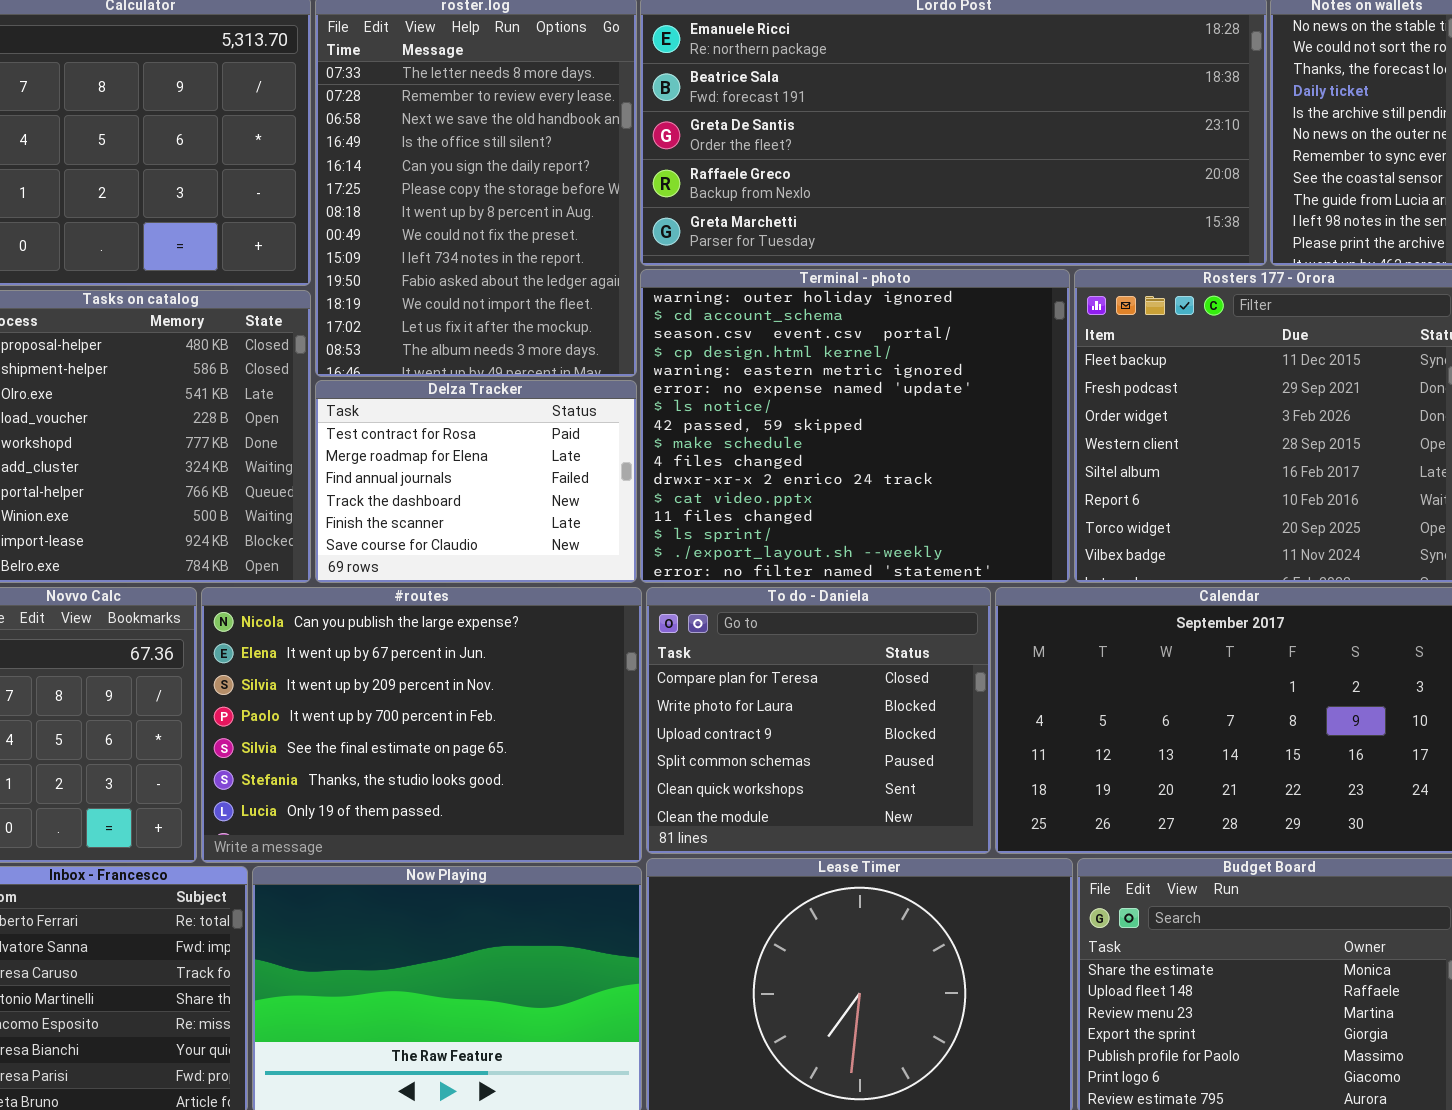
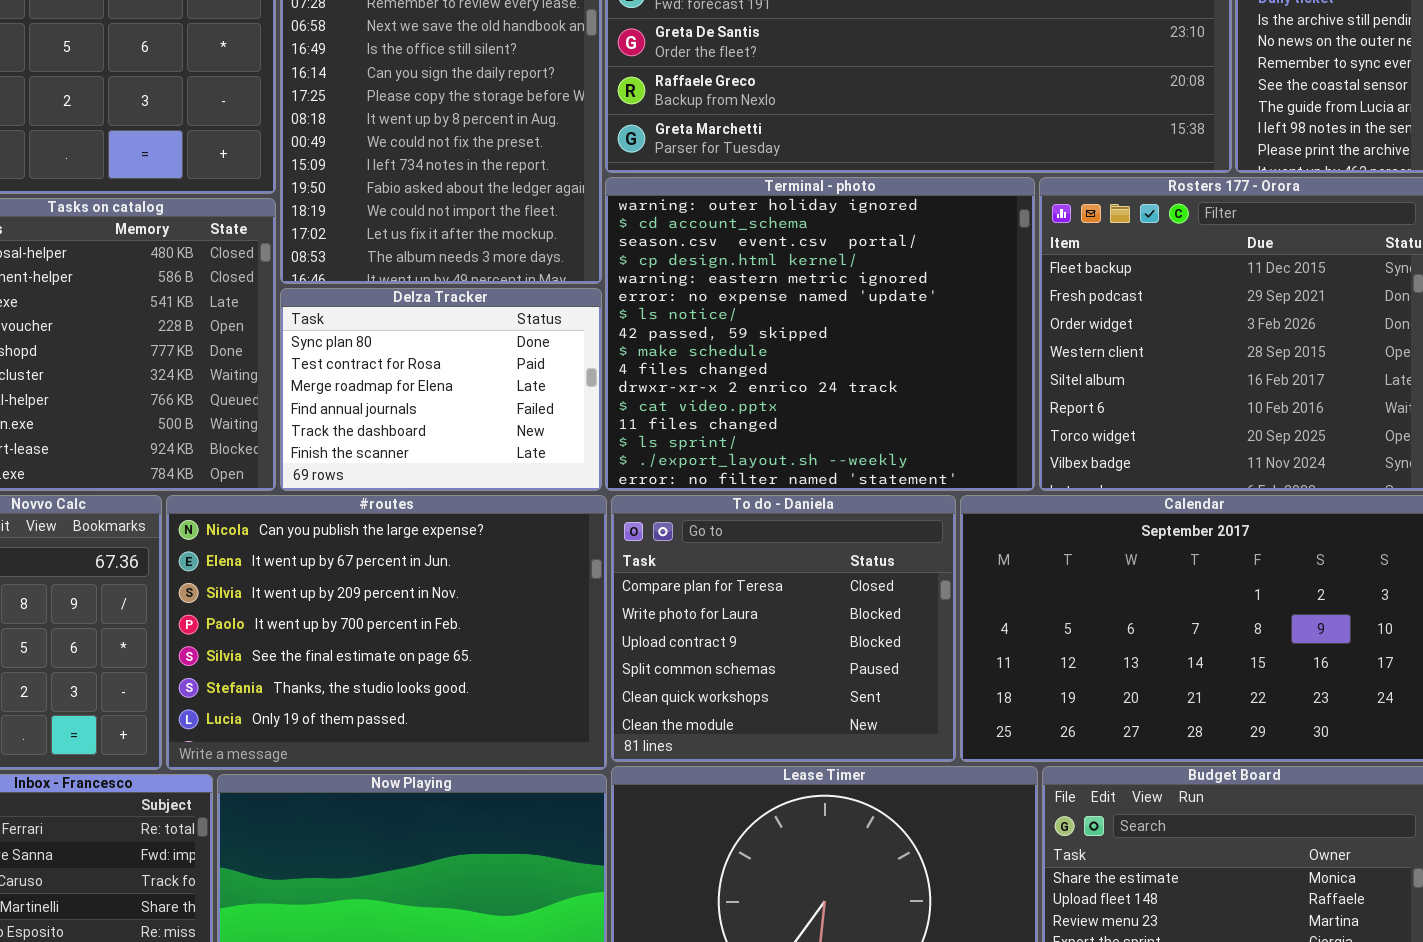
Delza Tracker: [315,380,637,583] -> [280,288,602,491], scrolled up 1 row

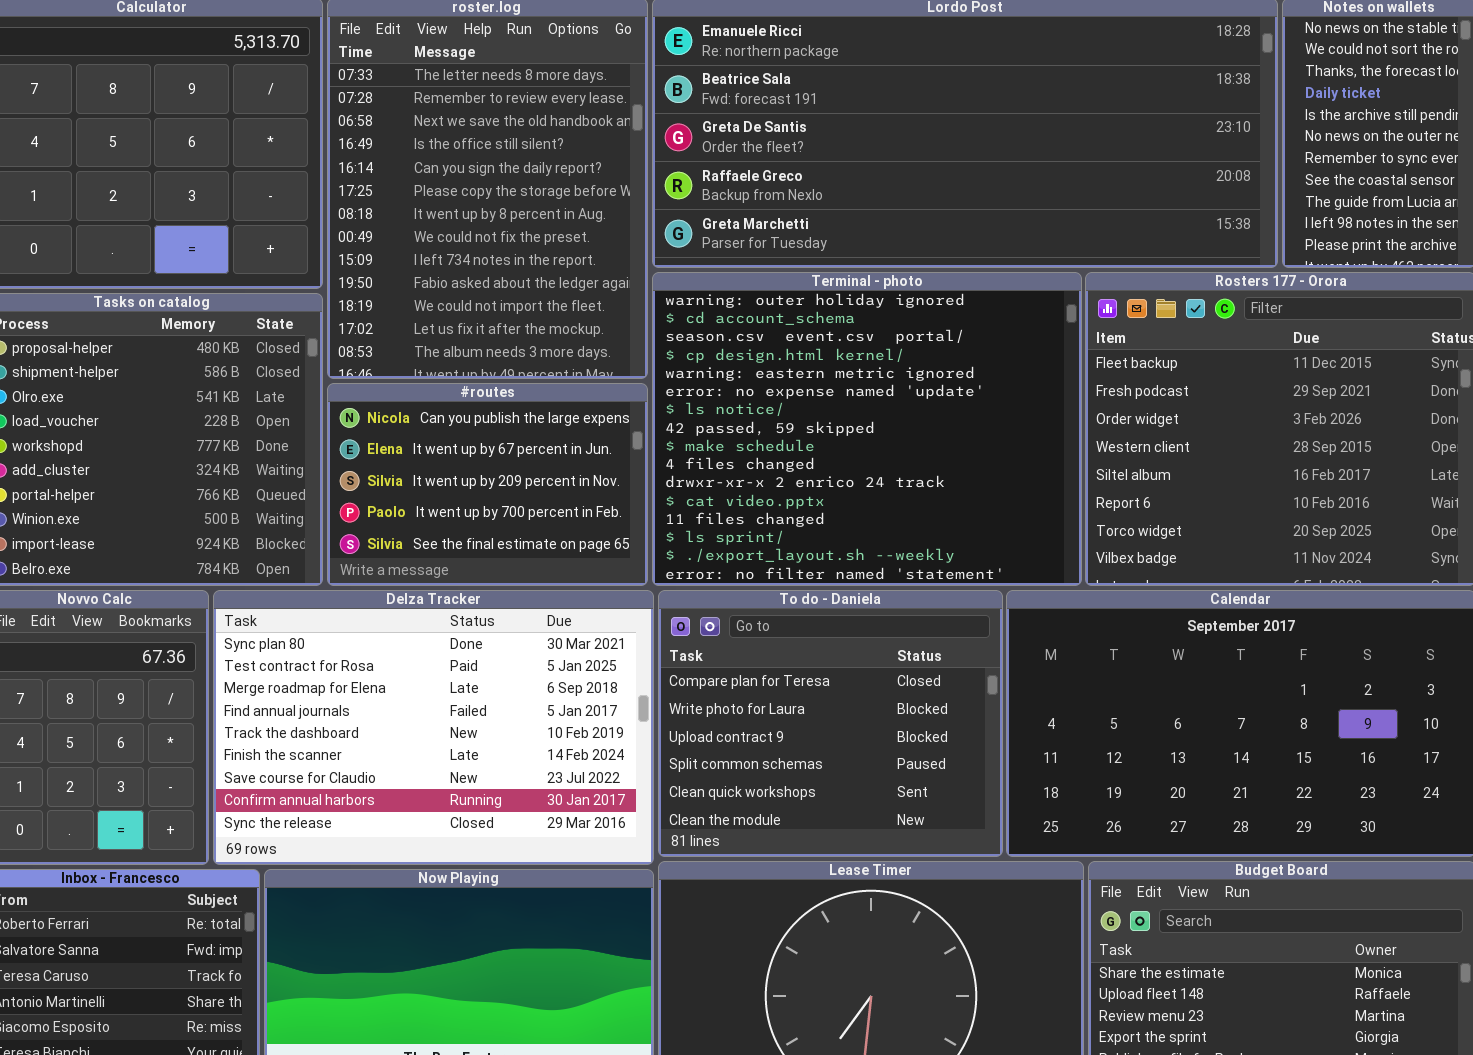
Delza Tracker: [280,288,602,491] -> [213,590,654,865], moved, resized
#routes: [166,495,607,770] -> [327,383,648,586], moved, resized

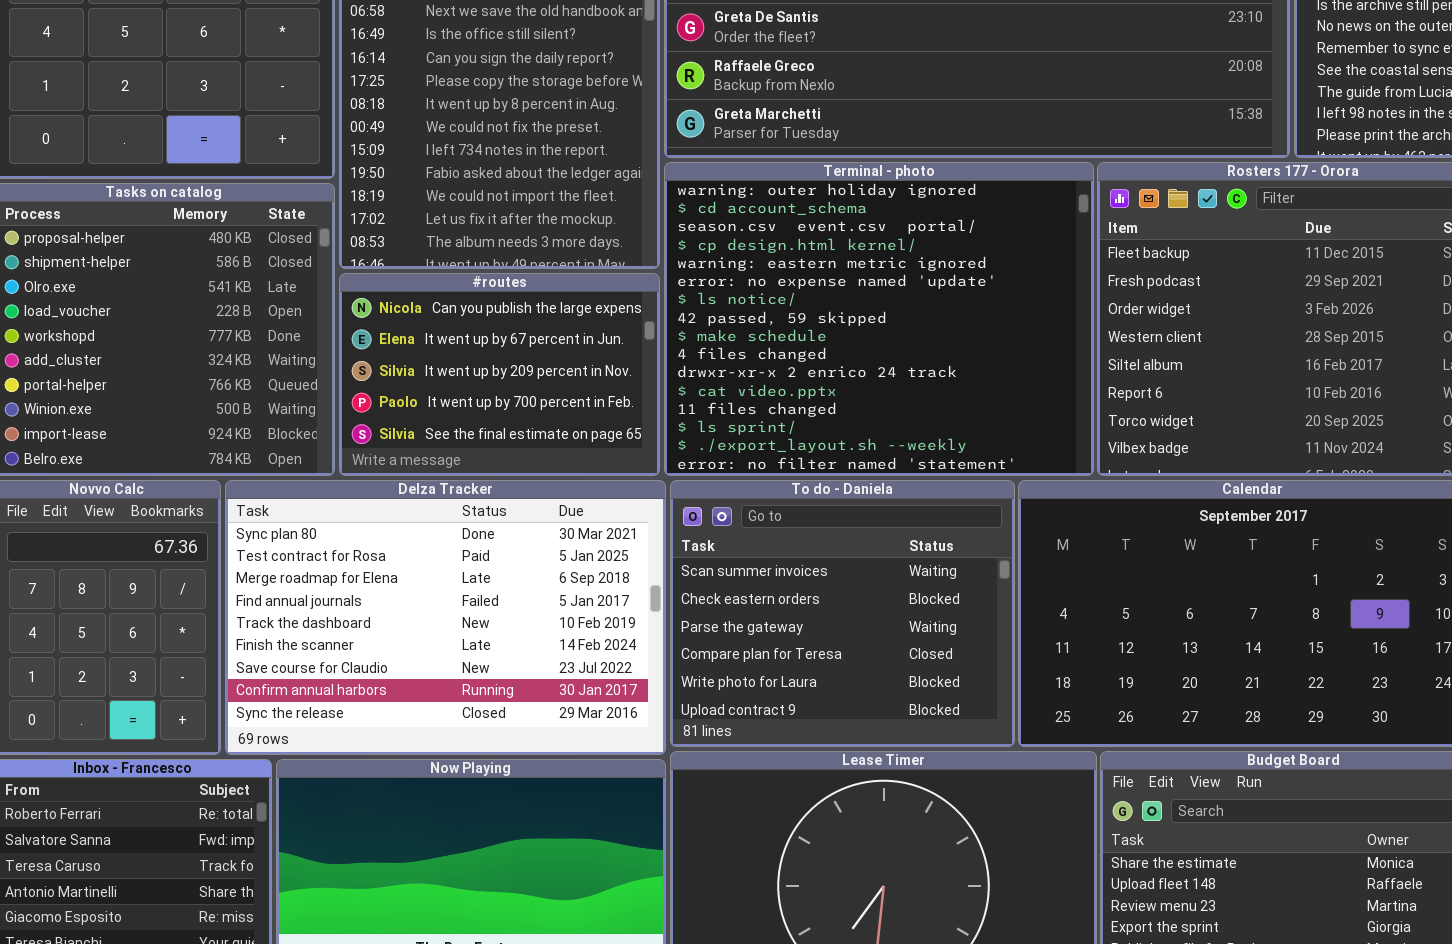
To do - Daniela: [658,590,1003,857] -> [670,480,1015,747], scrolled up 3 rows

